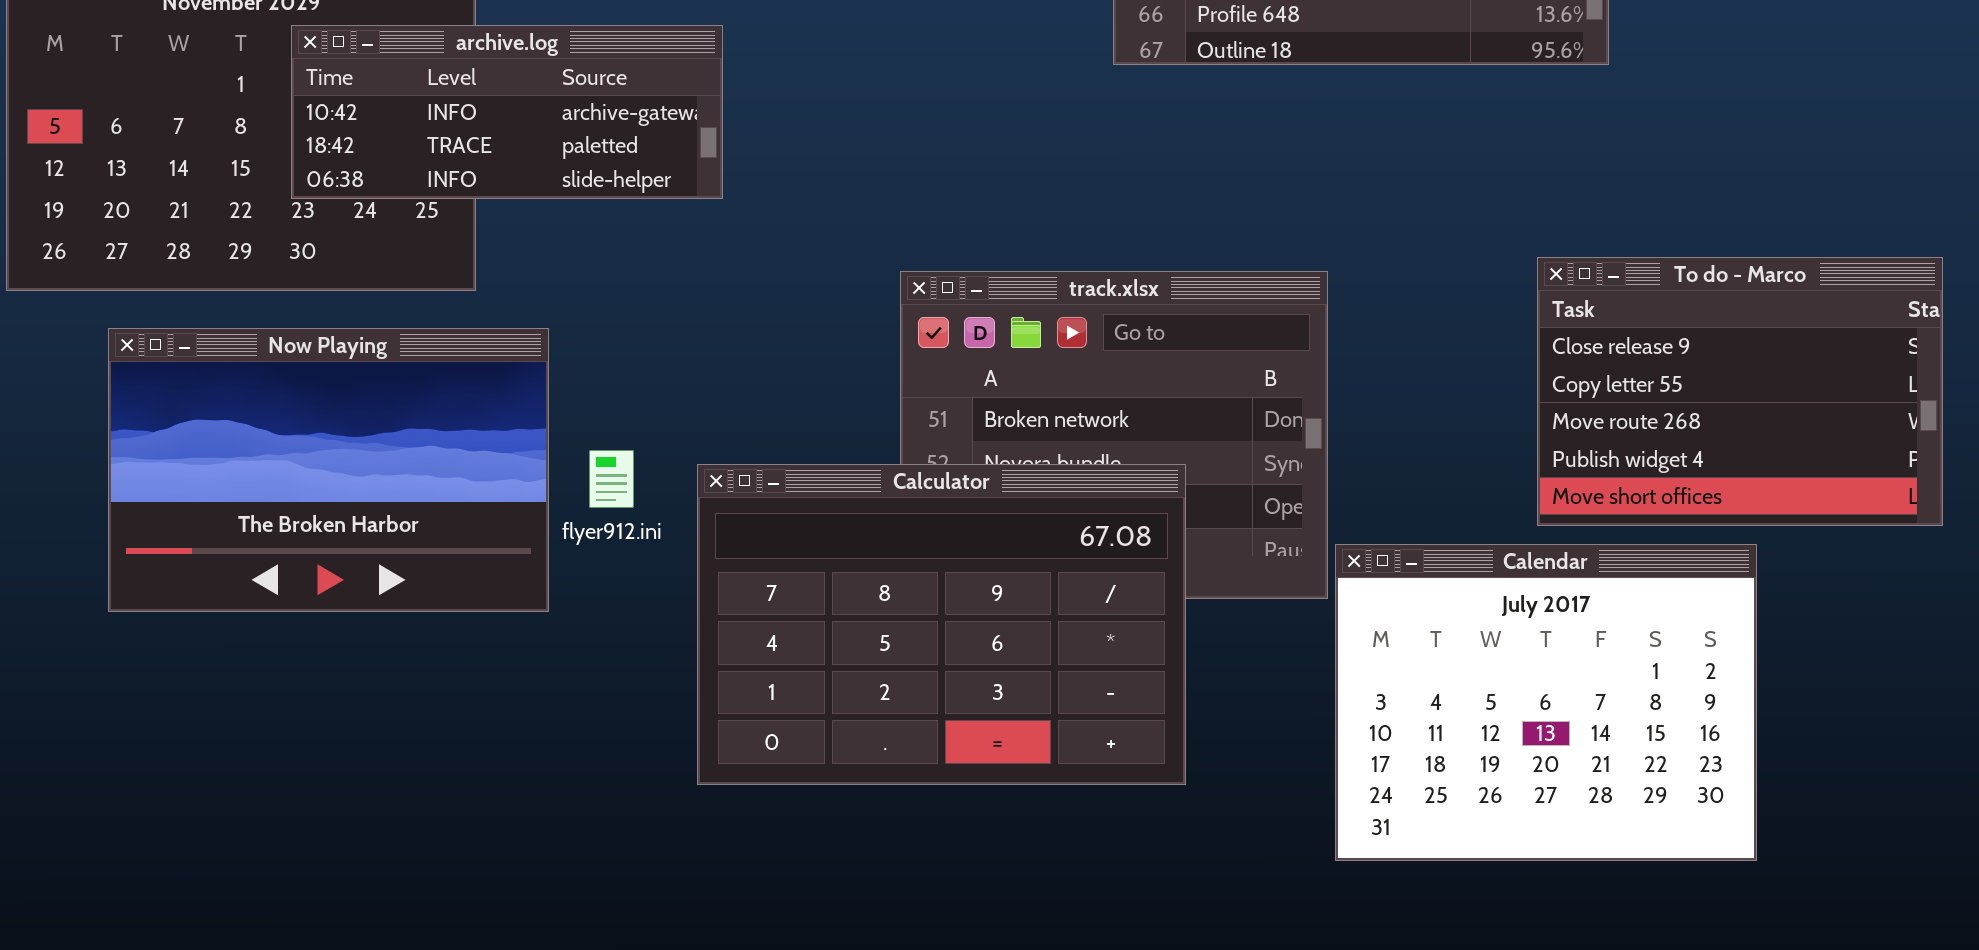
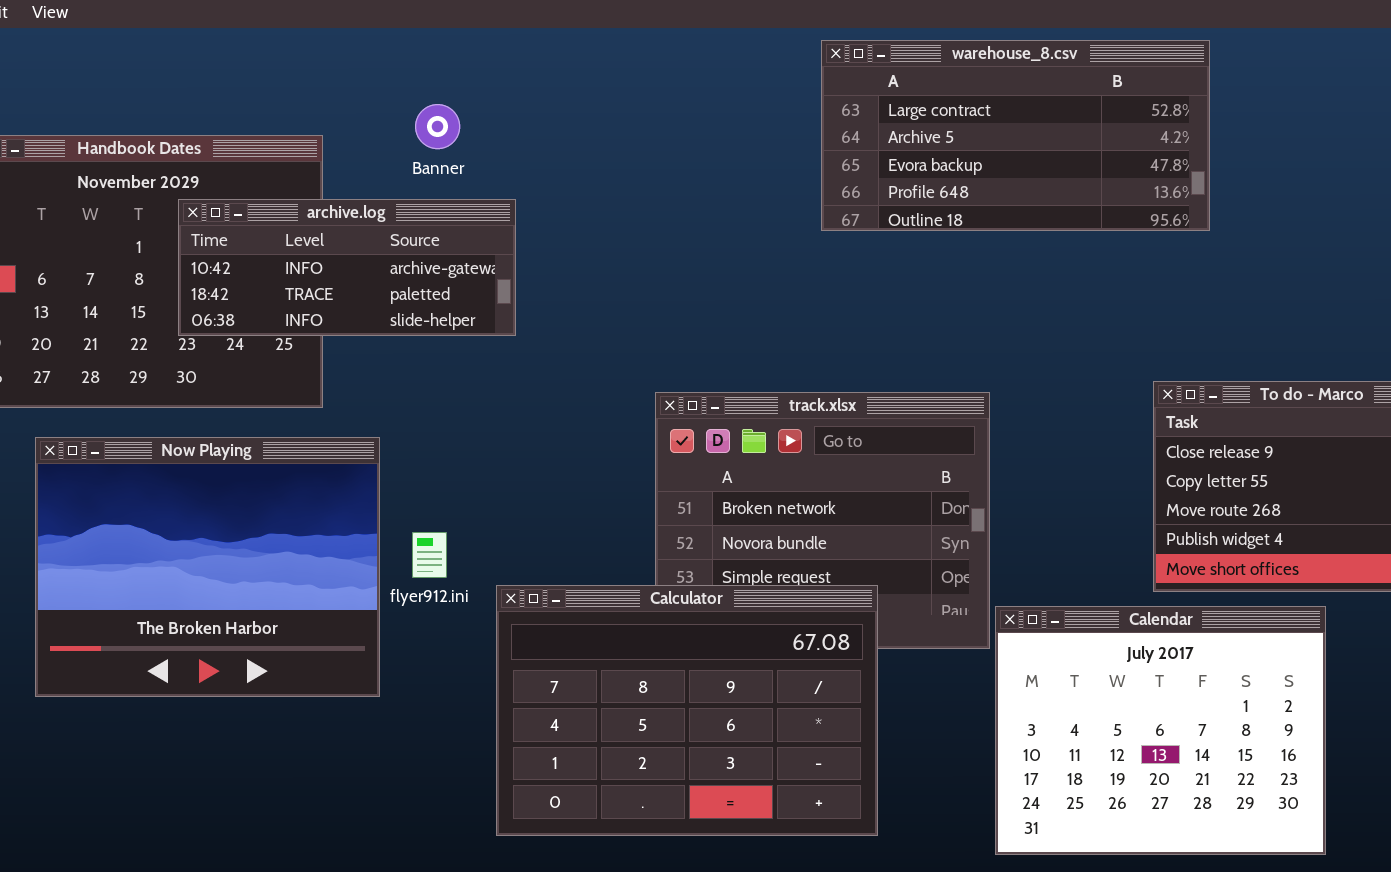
Now Playing: [108,328,549,612] -> [35,437,380,697], resized
Calculator: [697,464,1186,785] -> [496,585,878,836], moved

